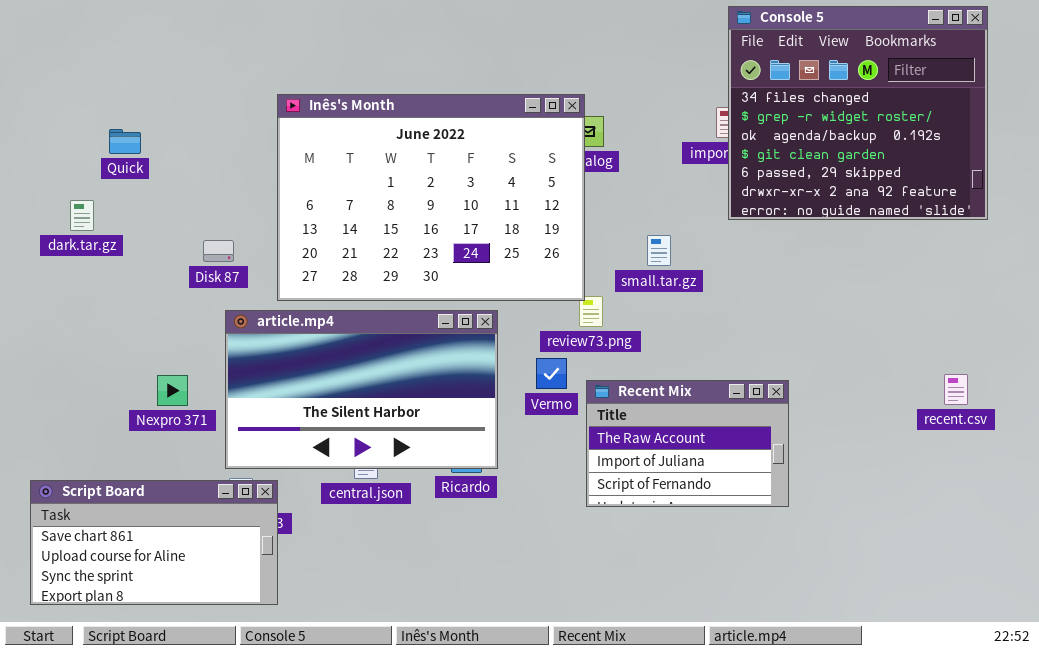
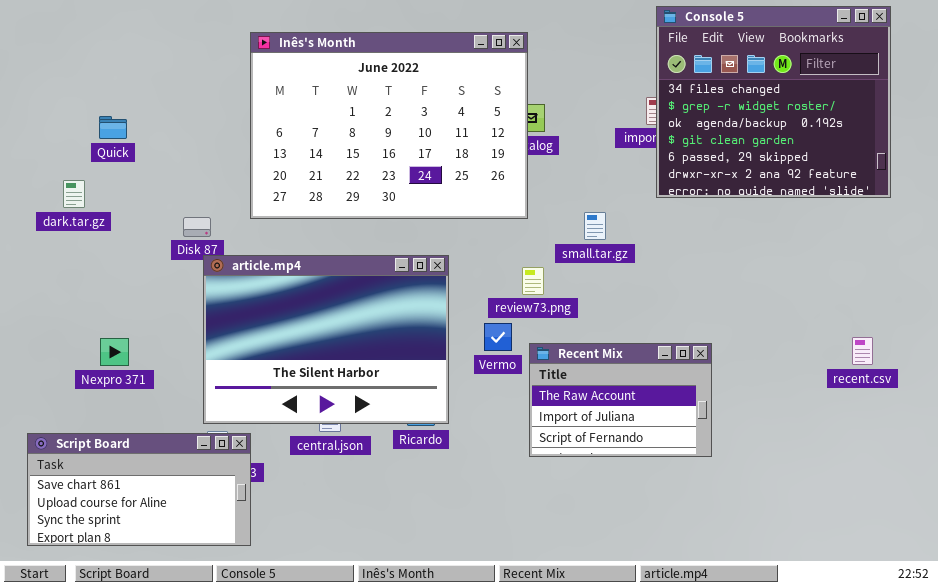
Inês's Month: [277,94,585,301] -> [250,32,528,219], moved
article.mp4: [225,310,498,469] -> [203,255,449,424], resized
Nexpro 371: [157,375,188,406] -> [100,338,129,366], moved

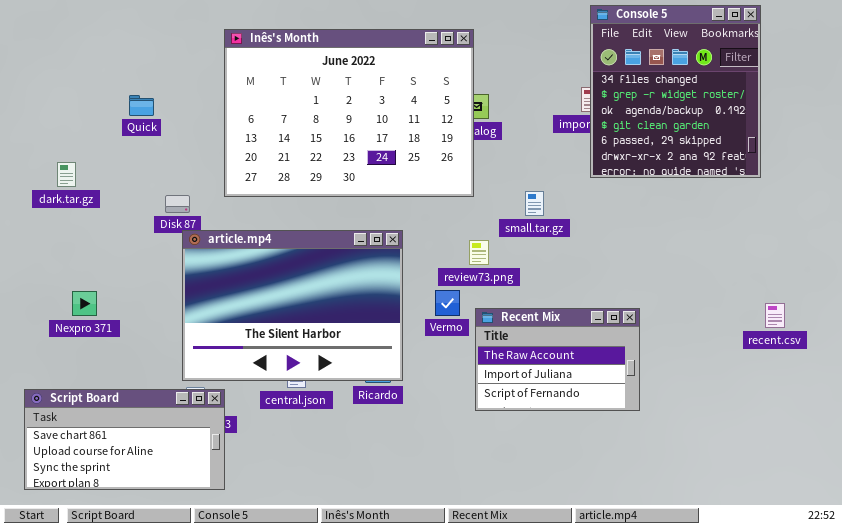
Console 5: [656,6,891,198] -> [590,5,761,178], resized
Quick: [99,116,127,139] -> [129,95,154,116], moved
Nexpro 371: [100,338,129,366] -> [72,291,97,316], moved

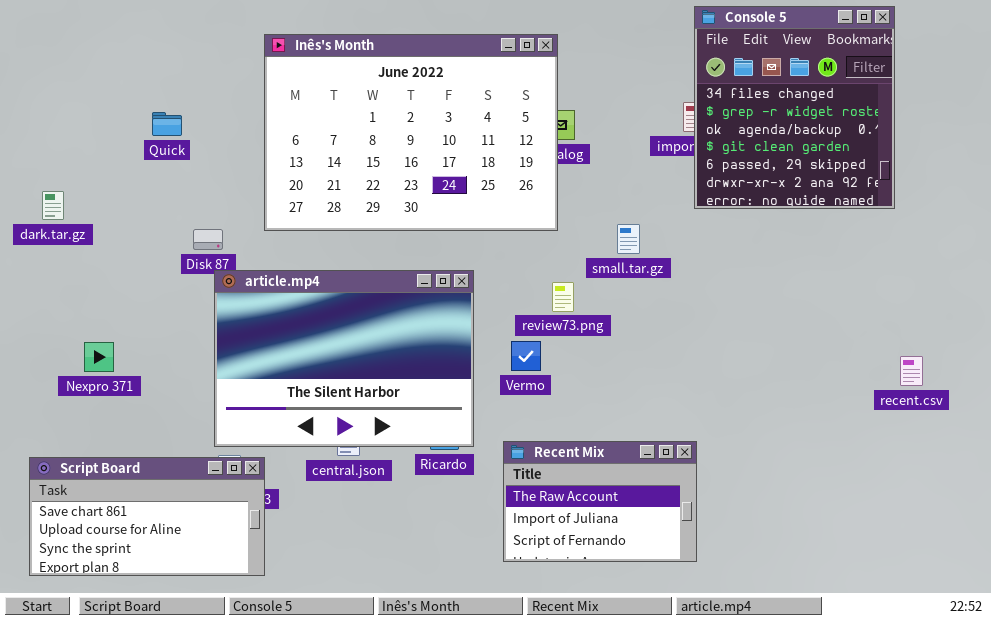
dark.tar.gz: [57,162,76,187] -> [42,191,64,220], moved
Recent Mix: [475,308,640,411] -> [503,441,697,562], moved

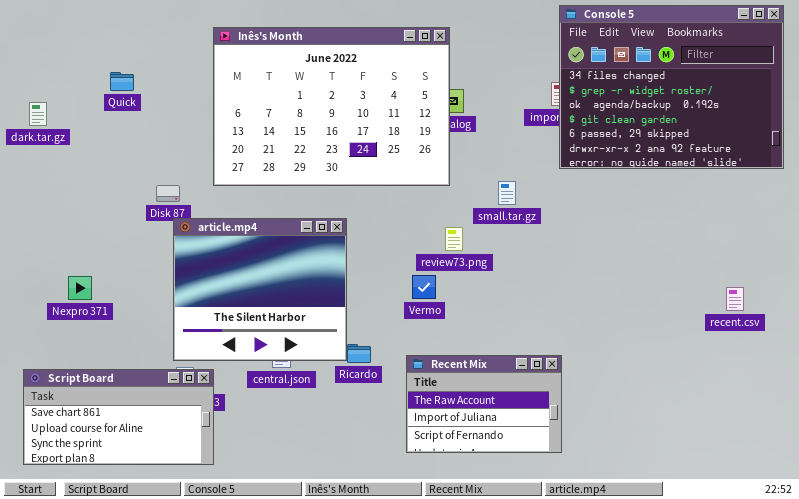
Console 5: [694,6,895,209] -> [559,5,784,169], resized
Quick: [152,112,182,136] -> [110,72,134,91], moved
dark.tar.gz: [42,191,64,220] -> [29,102,47,126], moved
article.mp4: [214,270,474,447] -> [173,218,347,361], resized

